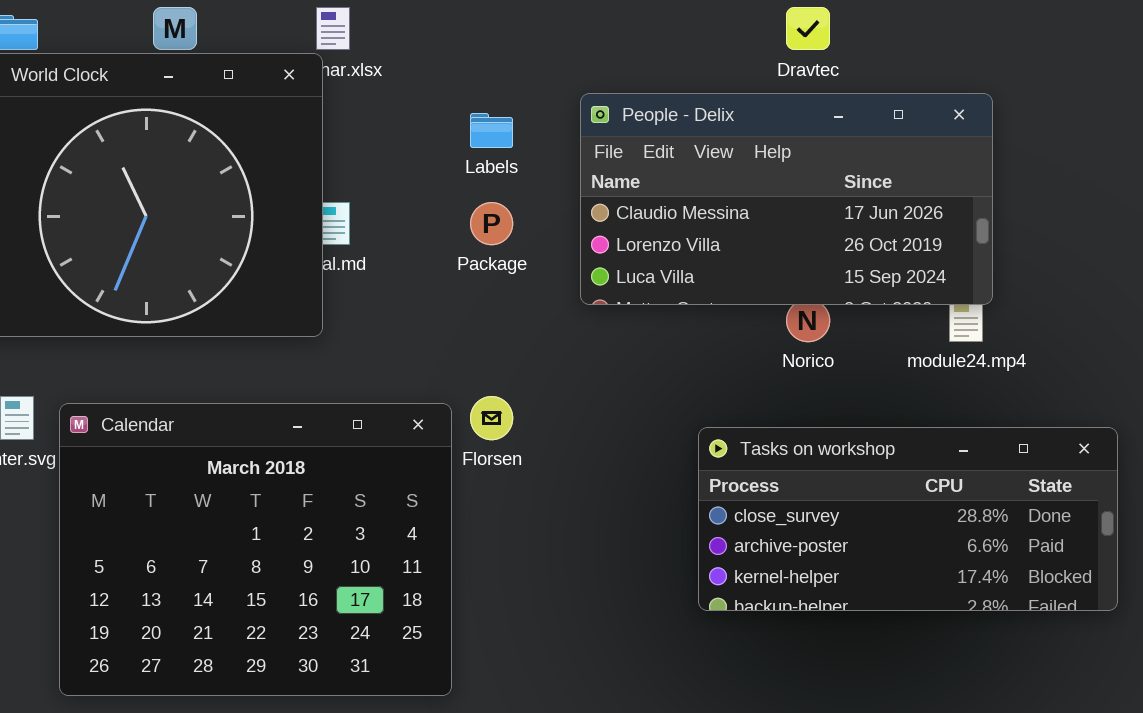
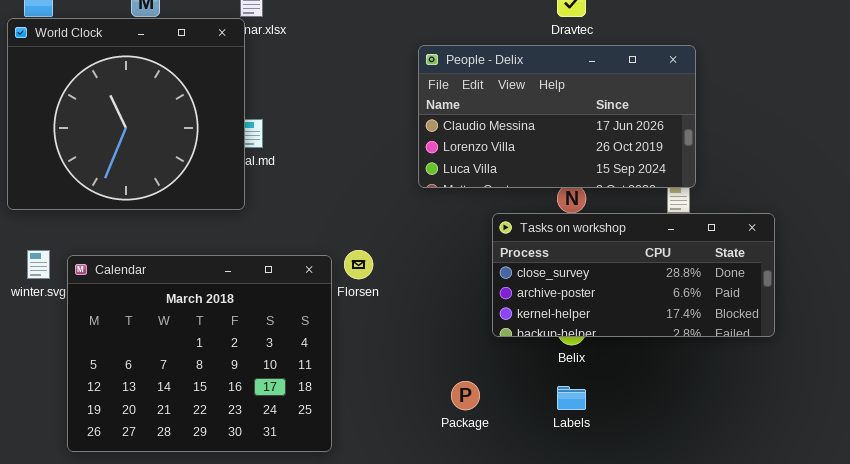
Labels: [470,113,513,148] -> [557,386,586,410], moved
Package: [470,202,513,245] -> [451,381,480,410], moved
Tasks on workshop: [698,427,1118,611] -> [492,213,775,337], moved

